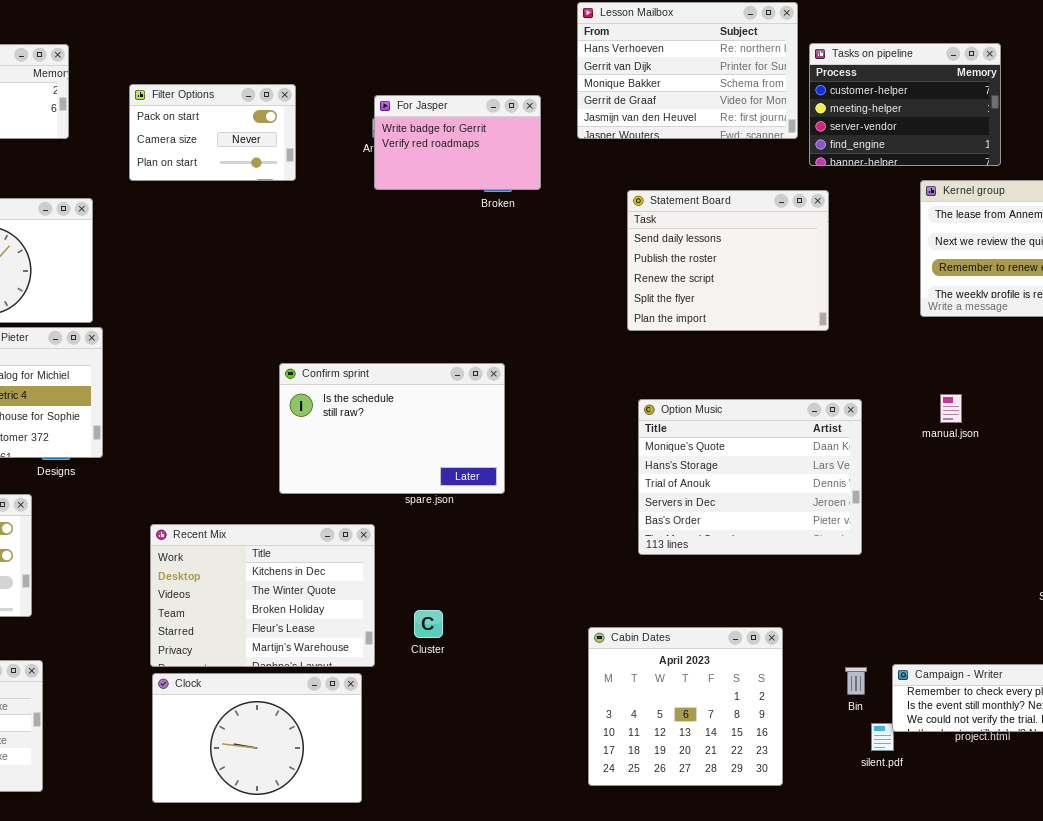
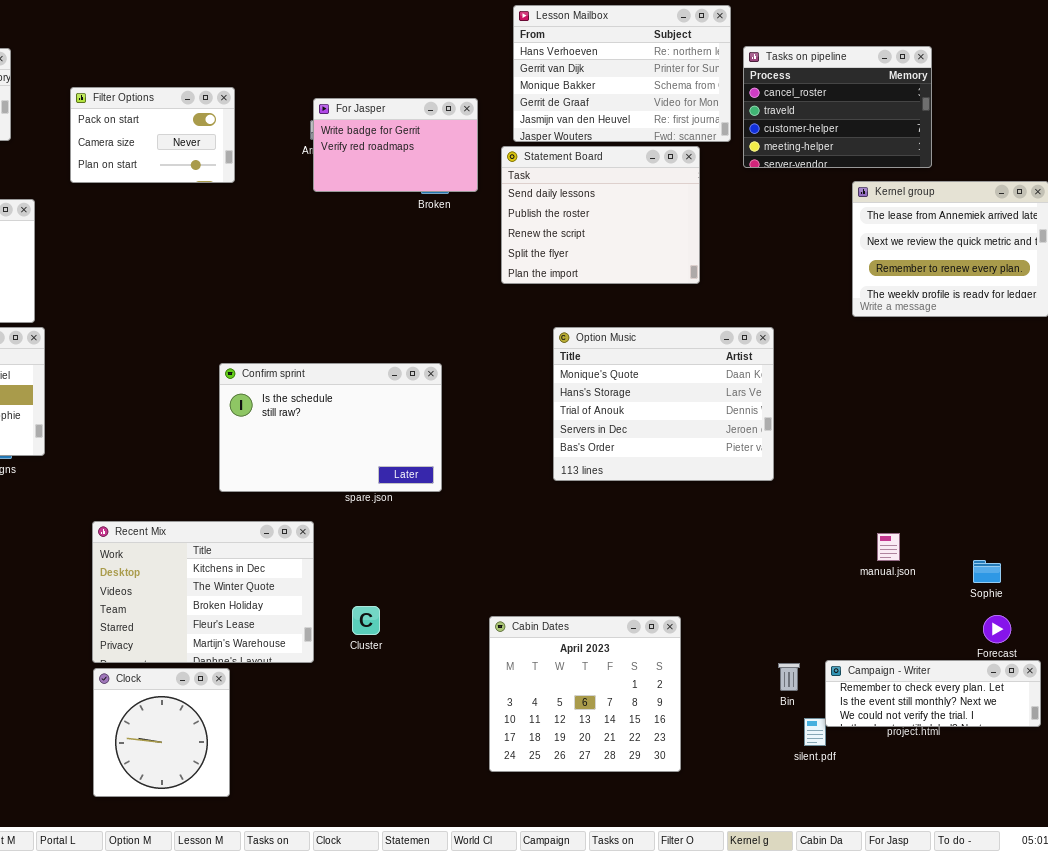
Tasks on pipeline: [809,43,1001,166] -> [743,46,932,168], scrolled up 2 rows
Statement Board: [627,190,829,331] -> [501,146,700,284], moved
manual.json: [940,394,962,423] -> [877,533,900,561], moved
Option Music: [638,399,862,555] -> [553,327,774,481], moved
Cabin Dates: [588,627,783,786] -> [489,616,681,772], moved
Clock: [152,673,362,803] -> [93,668,230,797], resized

